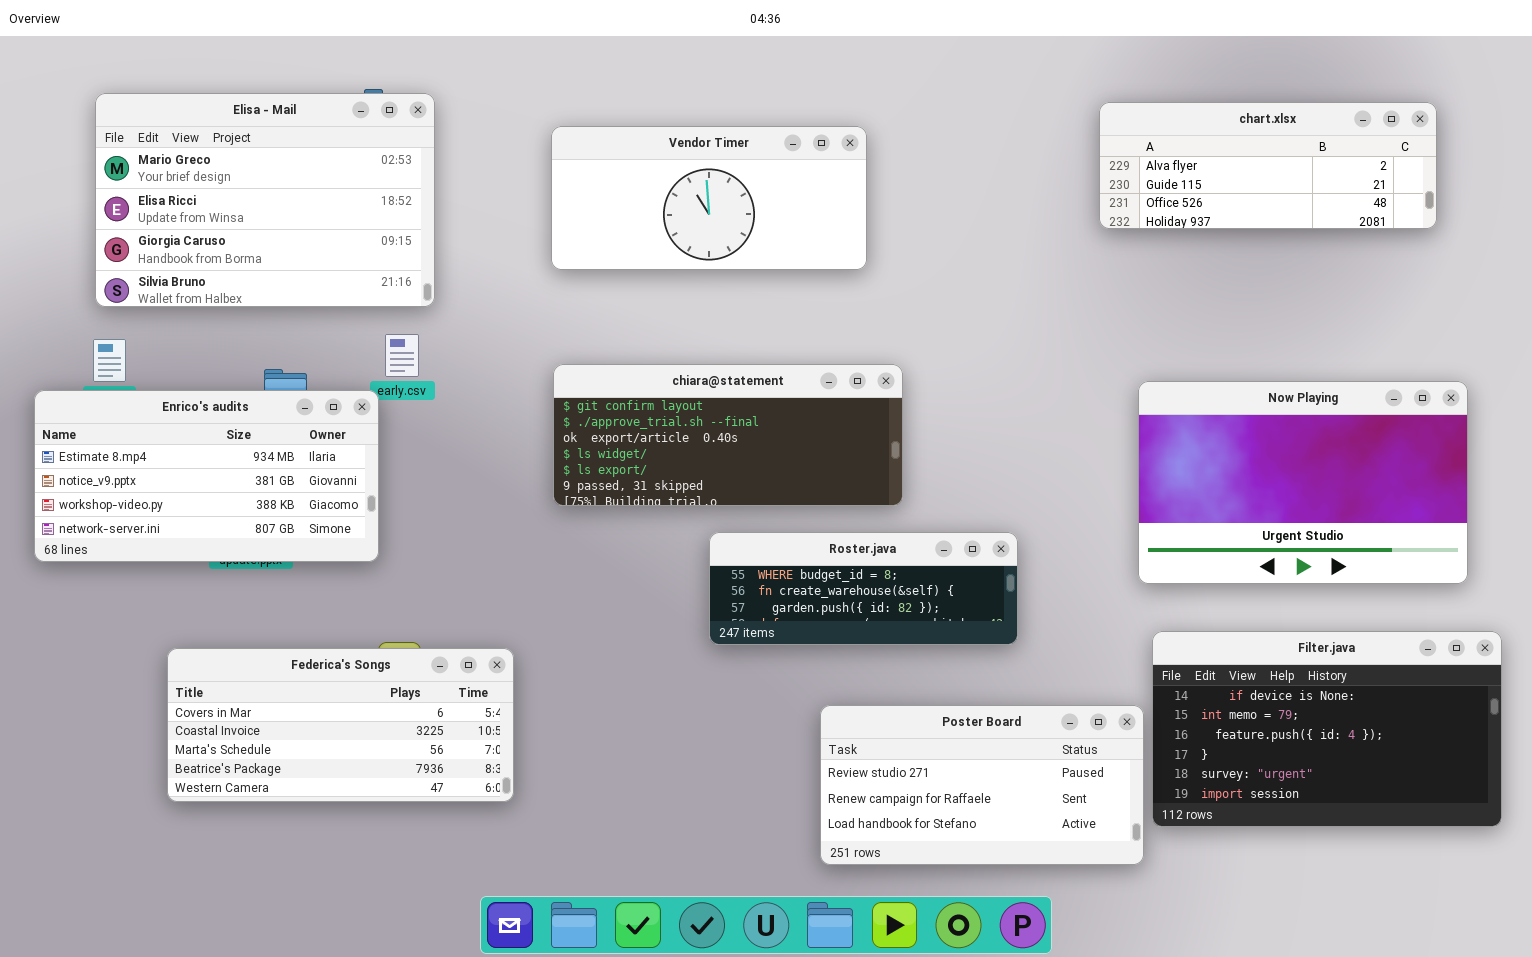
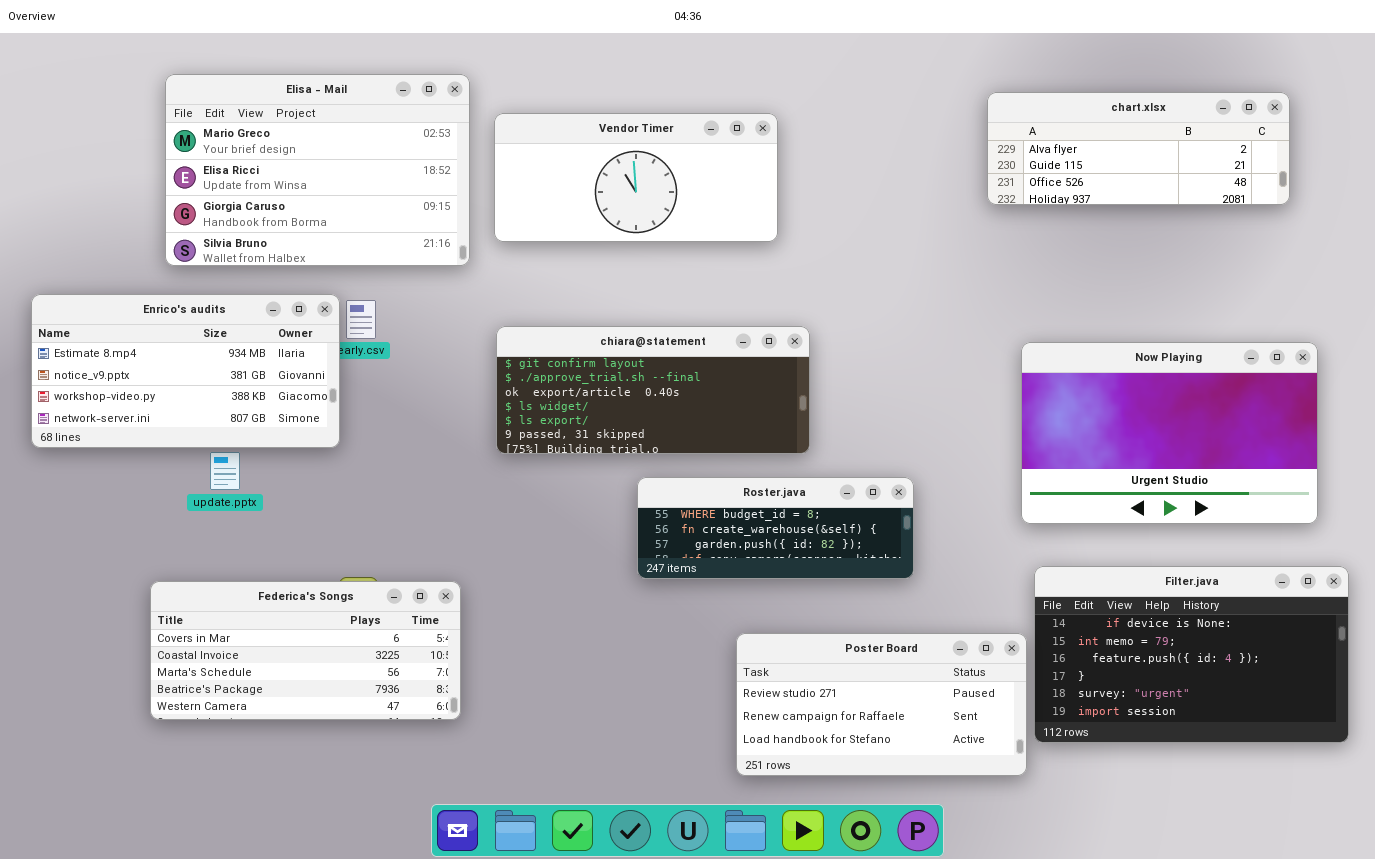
Elisa - Mail: [95,93,435,307] -> [165,74,470,266], moved
Enrico's audits: [34,390,379,562] -> [31,294,340,448], moved

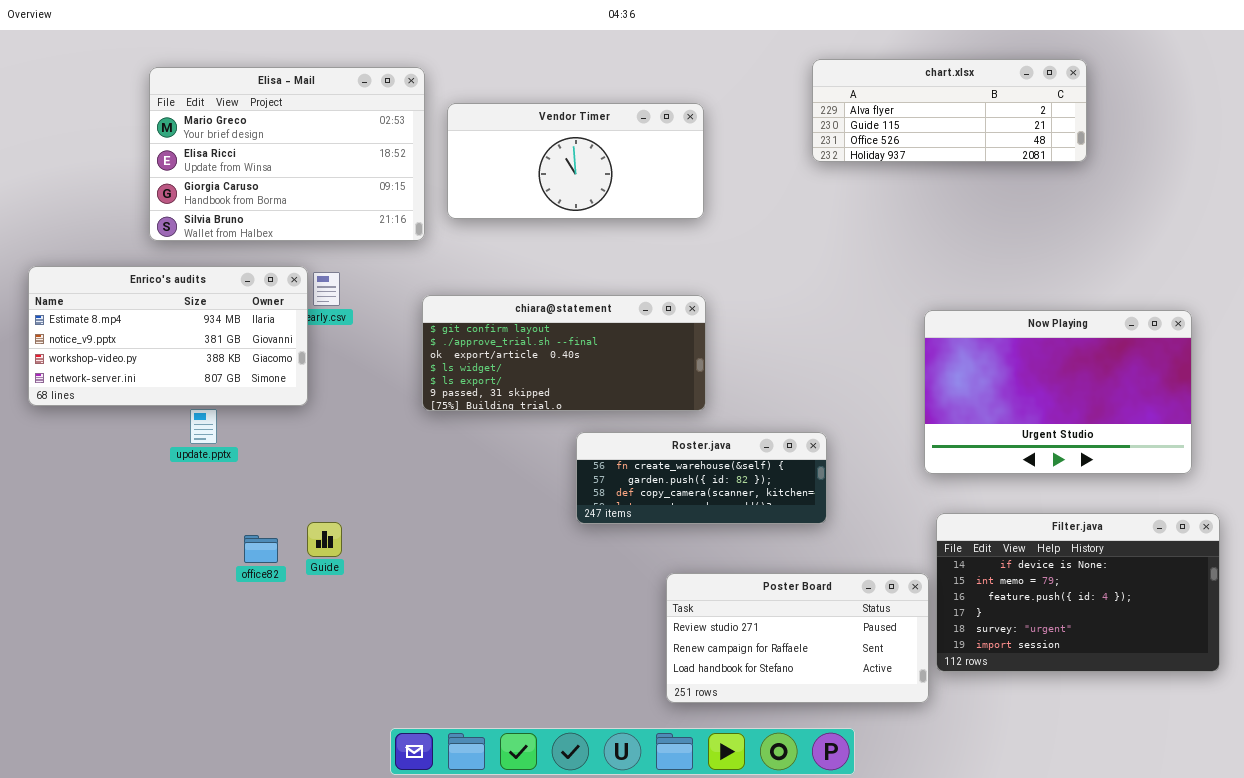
chart.xlsx: [987,92,1290,205] -> [812,59,1087,162], moved
chiara@statement: [496,326,810,454] -> [422,295,706,411], moved
Roster.java: [637,477,914,579] -> [576,432,827,524], scrolled down 1 row
Federica's Songs: [150,581,461,720] -> none, closed

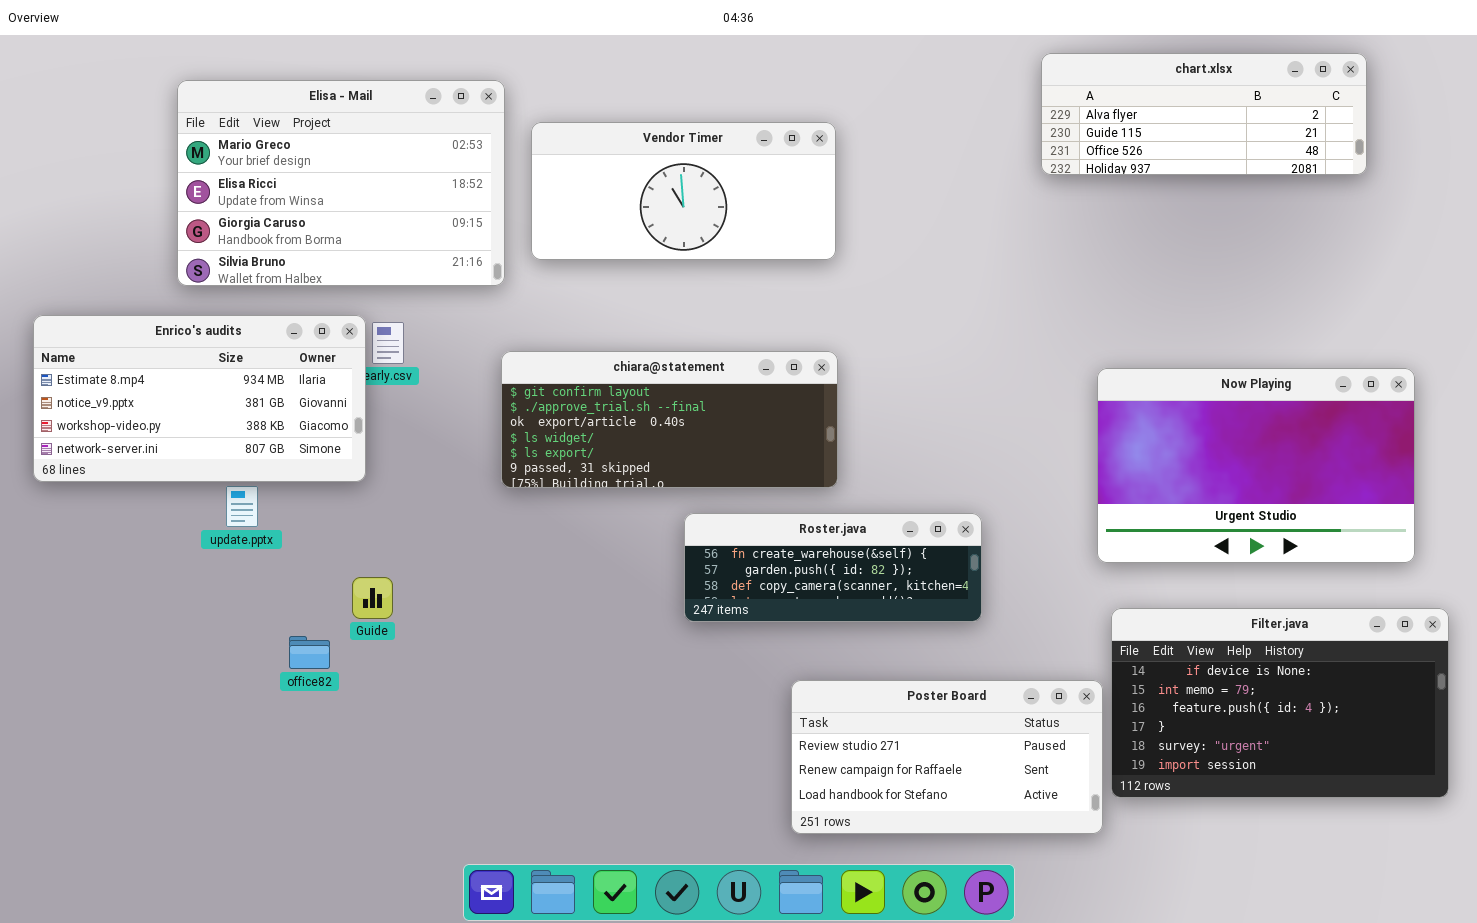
chart.xlsx: [812,59,1087,162] -> [1041,53,1367,175], moved
Guide: [307,522,342,557] -> [352,577,393,619], moved

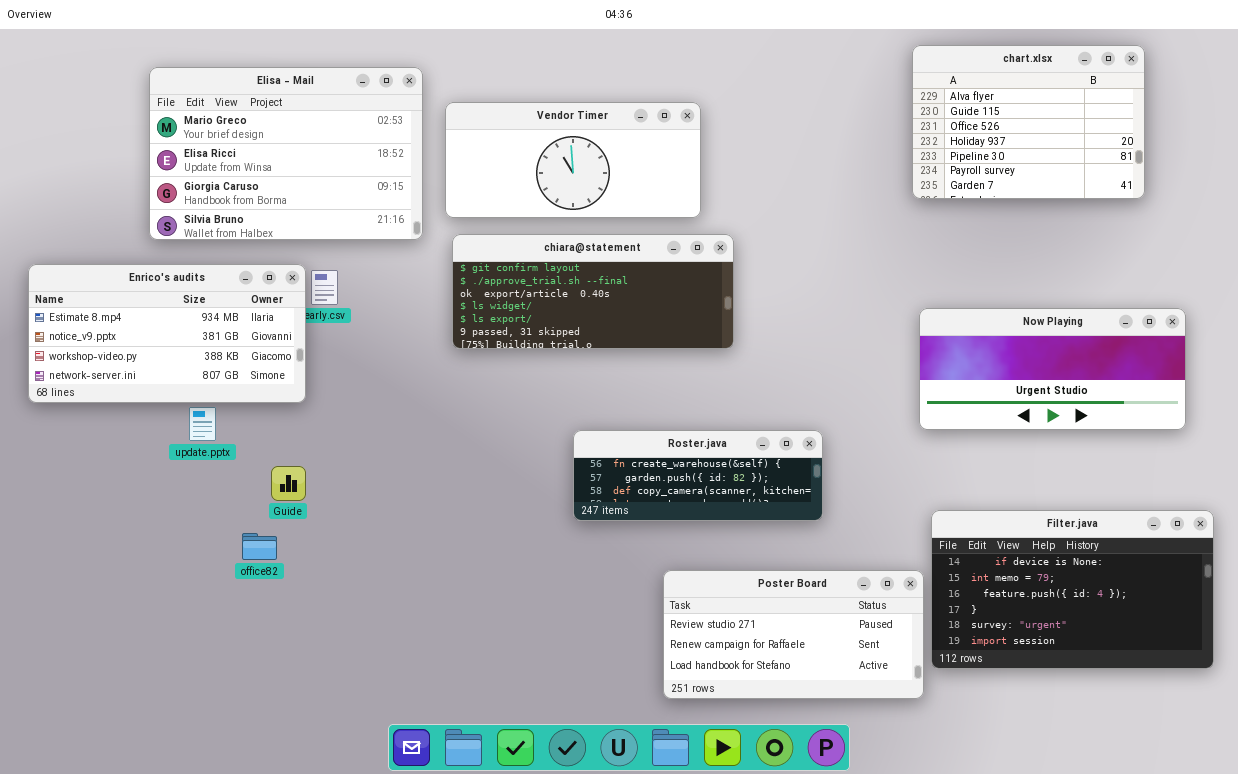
chart.xlsx: [1041,53,1367,175] -> [912,45,1145,199], resized
chiara@statement: [501,351,838,488] -> [452,234,734,349], moved
Now Playing: [1097,368,1415,563] -> [919,308,1186,430], resized
Guide: [352,577,393,619] -> [271,466,306,501], moved

